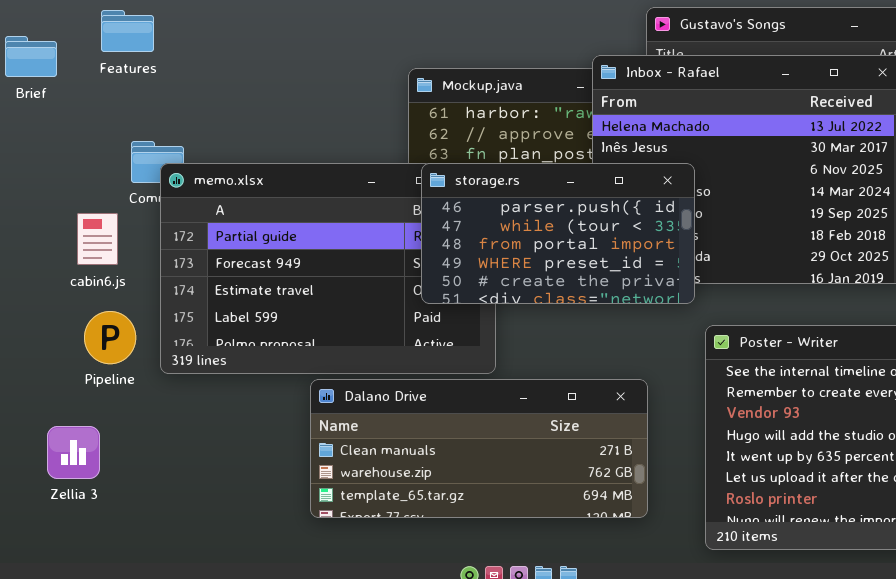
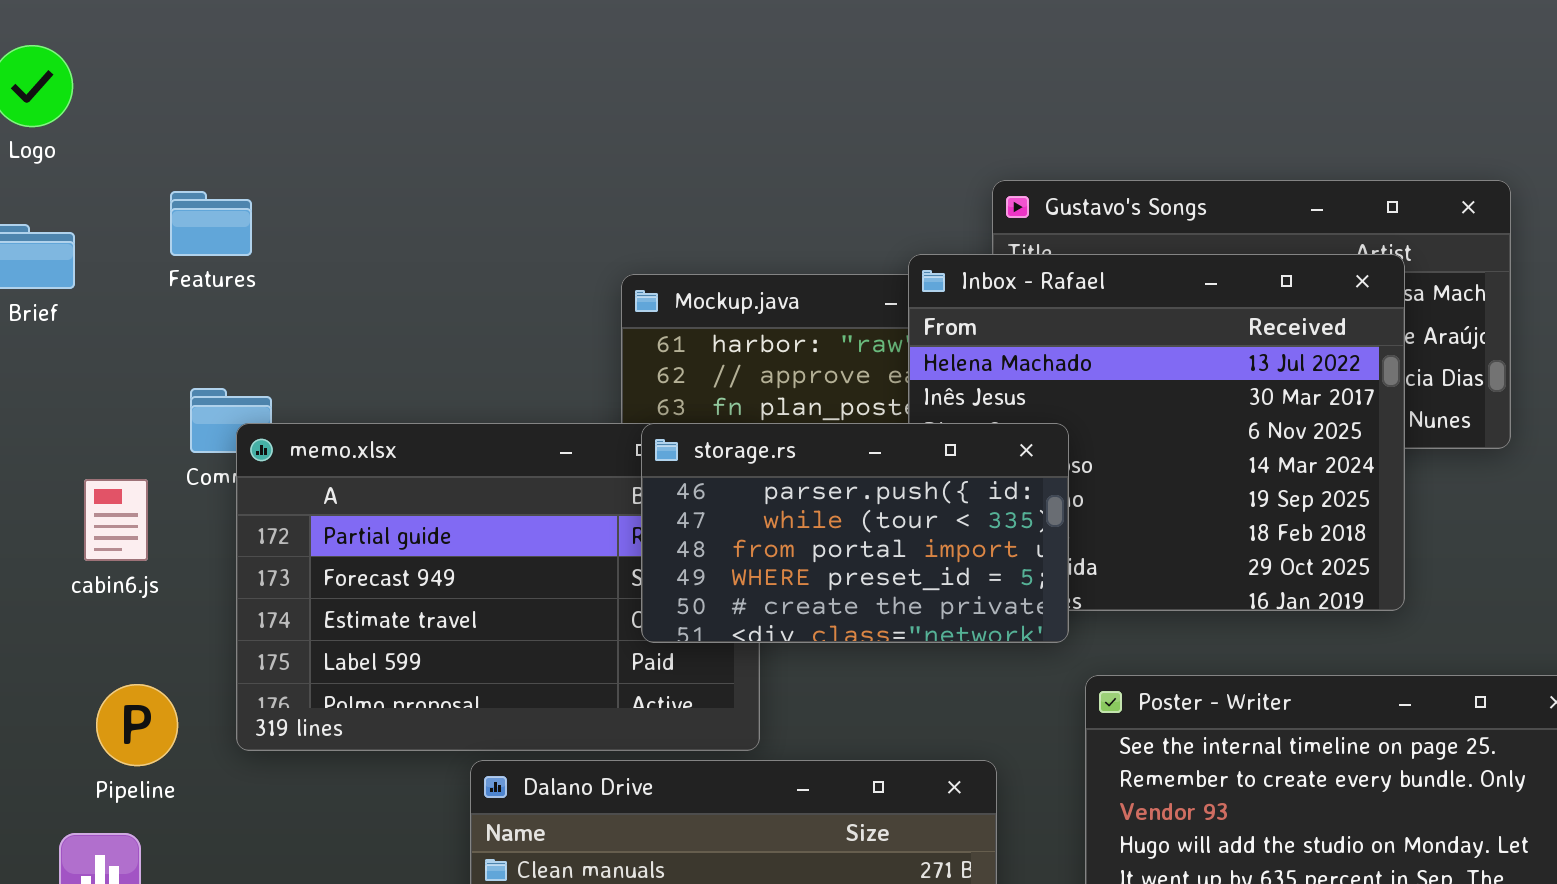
Features: [101,10,154,52] -> [170,191,252,256], moved
cabin6.js: [77,213,118,265] -> [84,479,148,561], moved
Pipeline: [84,311,136,364] -> [96,684,178,766], moved

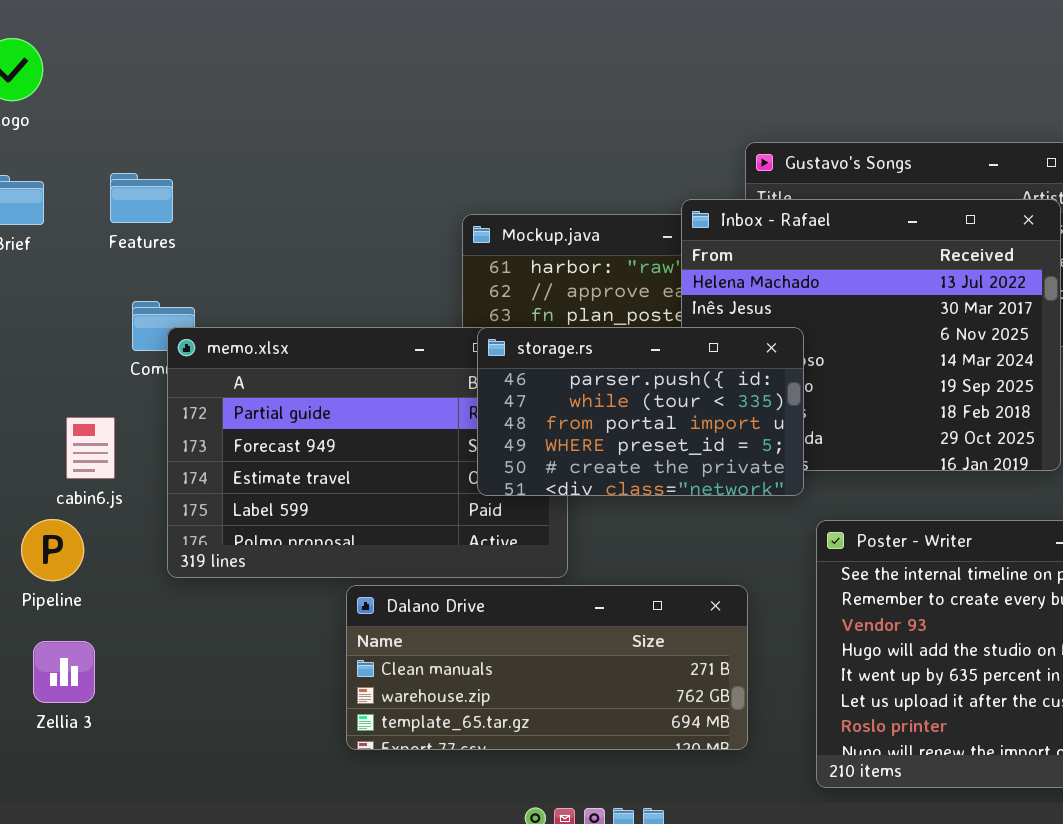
Features: [170,191,252,256] -> [110,173,173,223], moved
cabin6.js: [84,479,148,561] -> [66,417,115,479], moved
Pipeline: [96,684,178,766] -> [21,519,84,581], moved

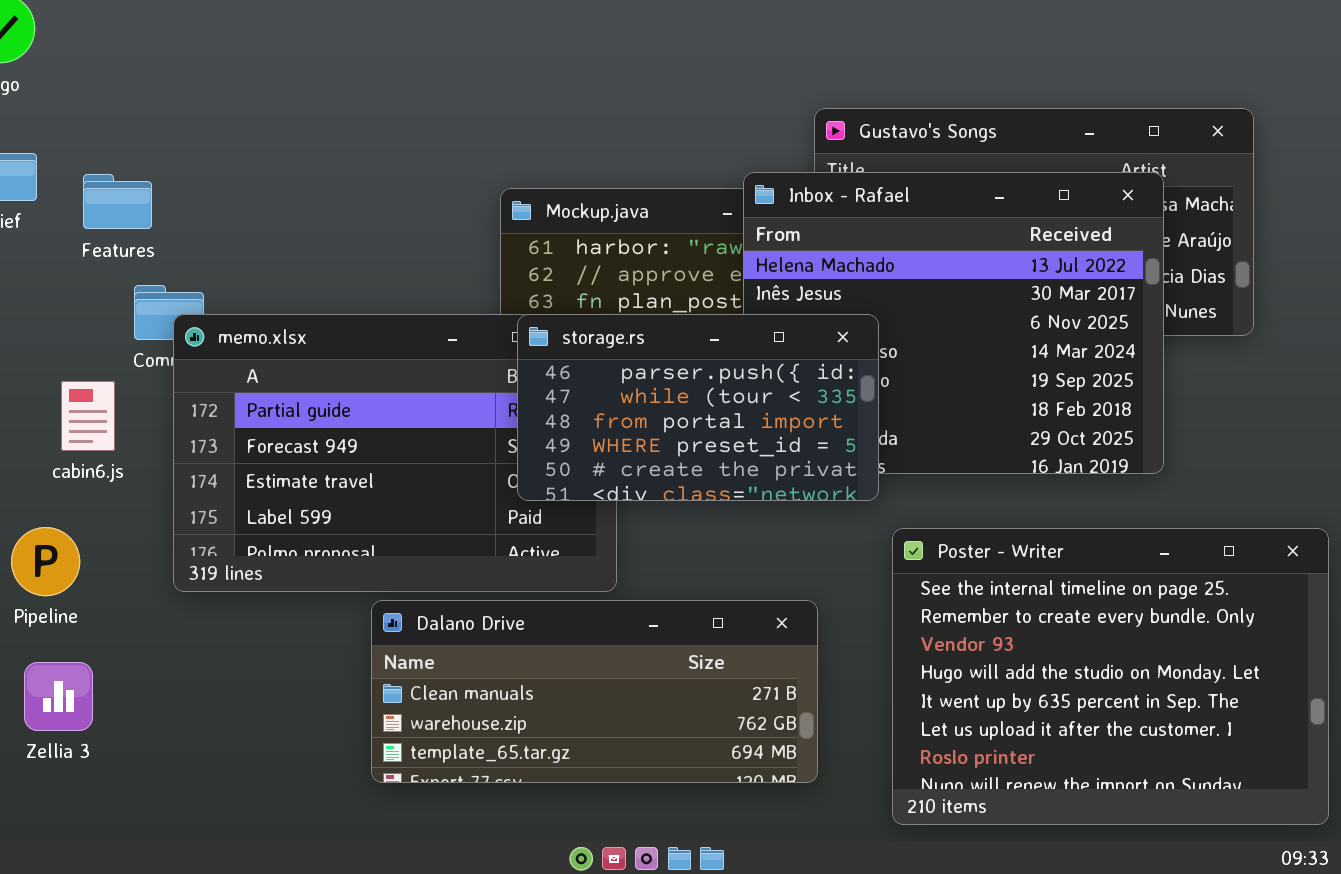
Features: [110,173,173,223] -> [83,174,152,229], moved
cabin6.js: [66,417,115,479] -> [61,381,115,451], moved

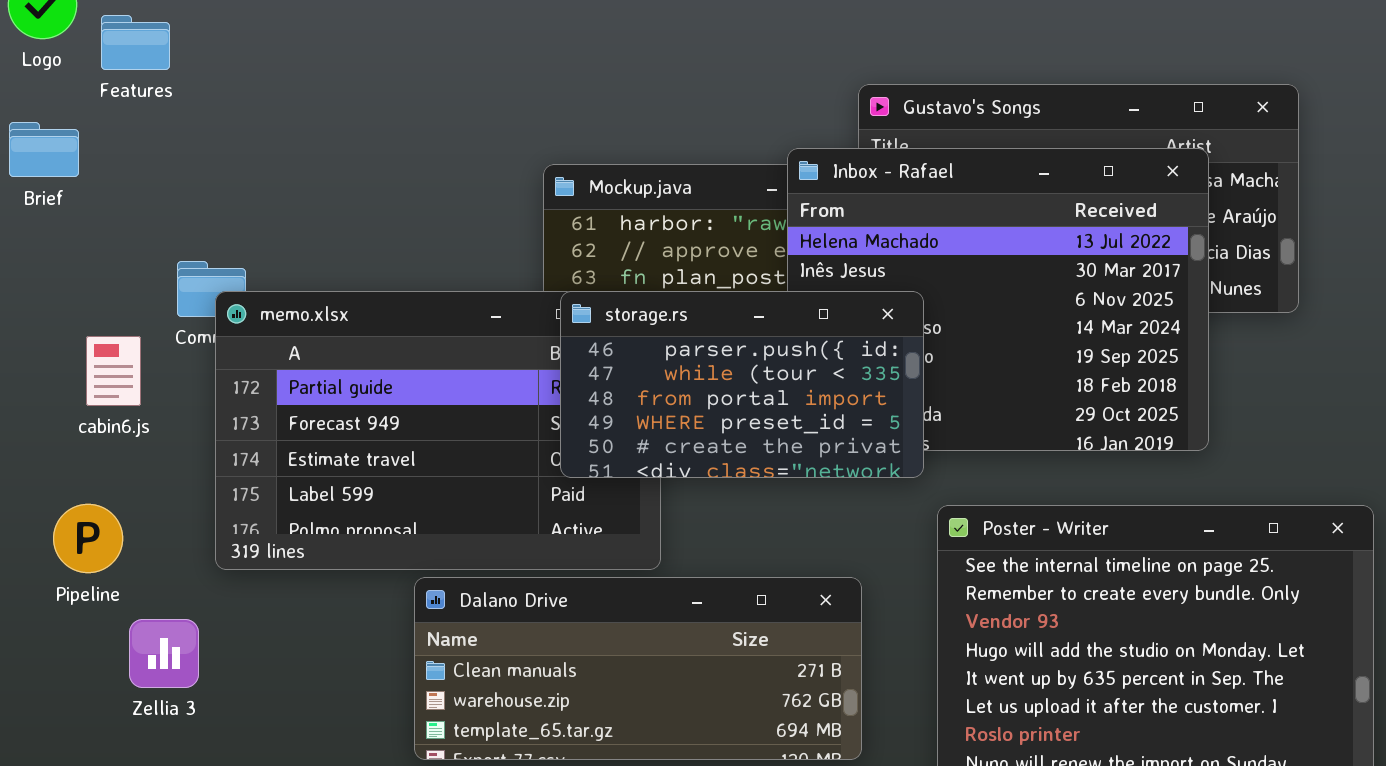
Features: [83,174,152,229] -> [101,15,170,70], moved
cabin6.js: [61,381,115,451] -> [86,336,141,406], moved
Zellia 3: [24,662,93,731] -> [129,619,199,688], moved

